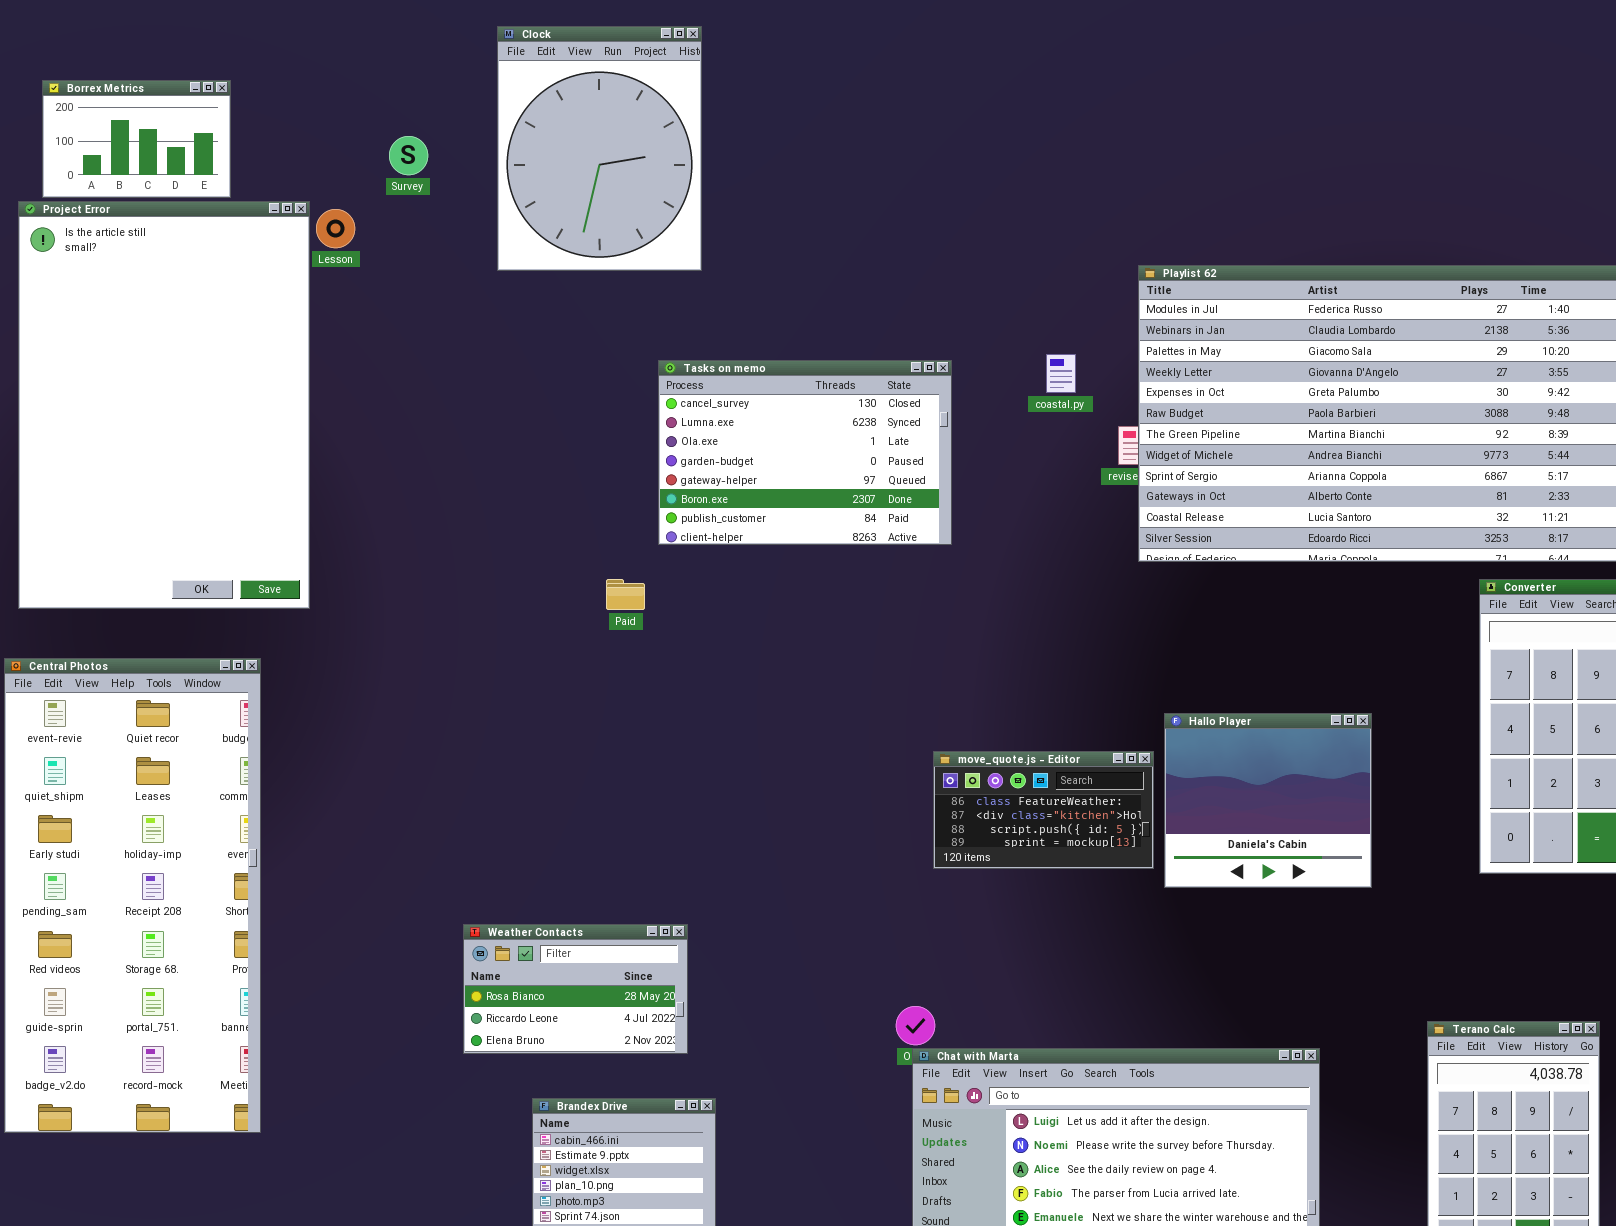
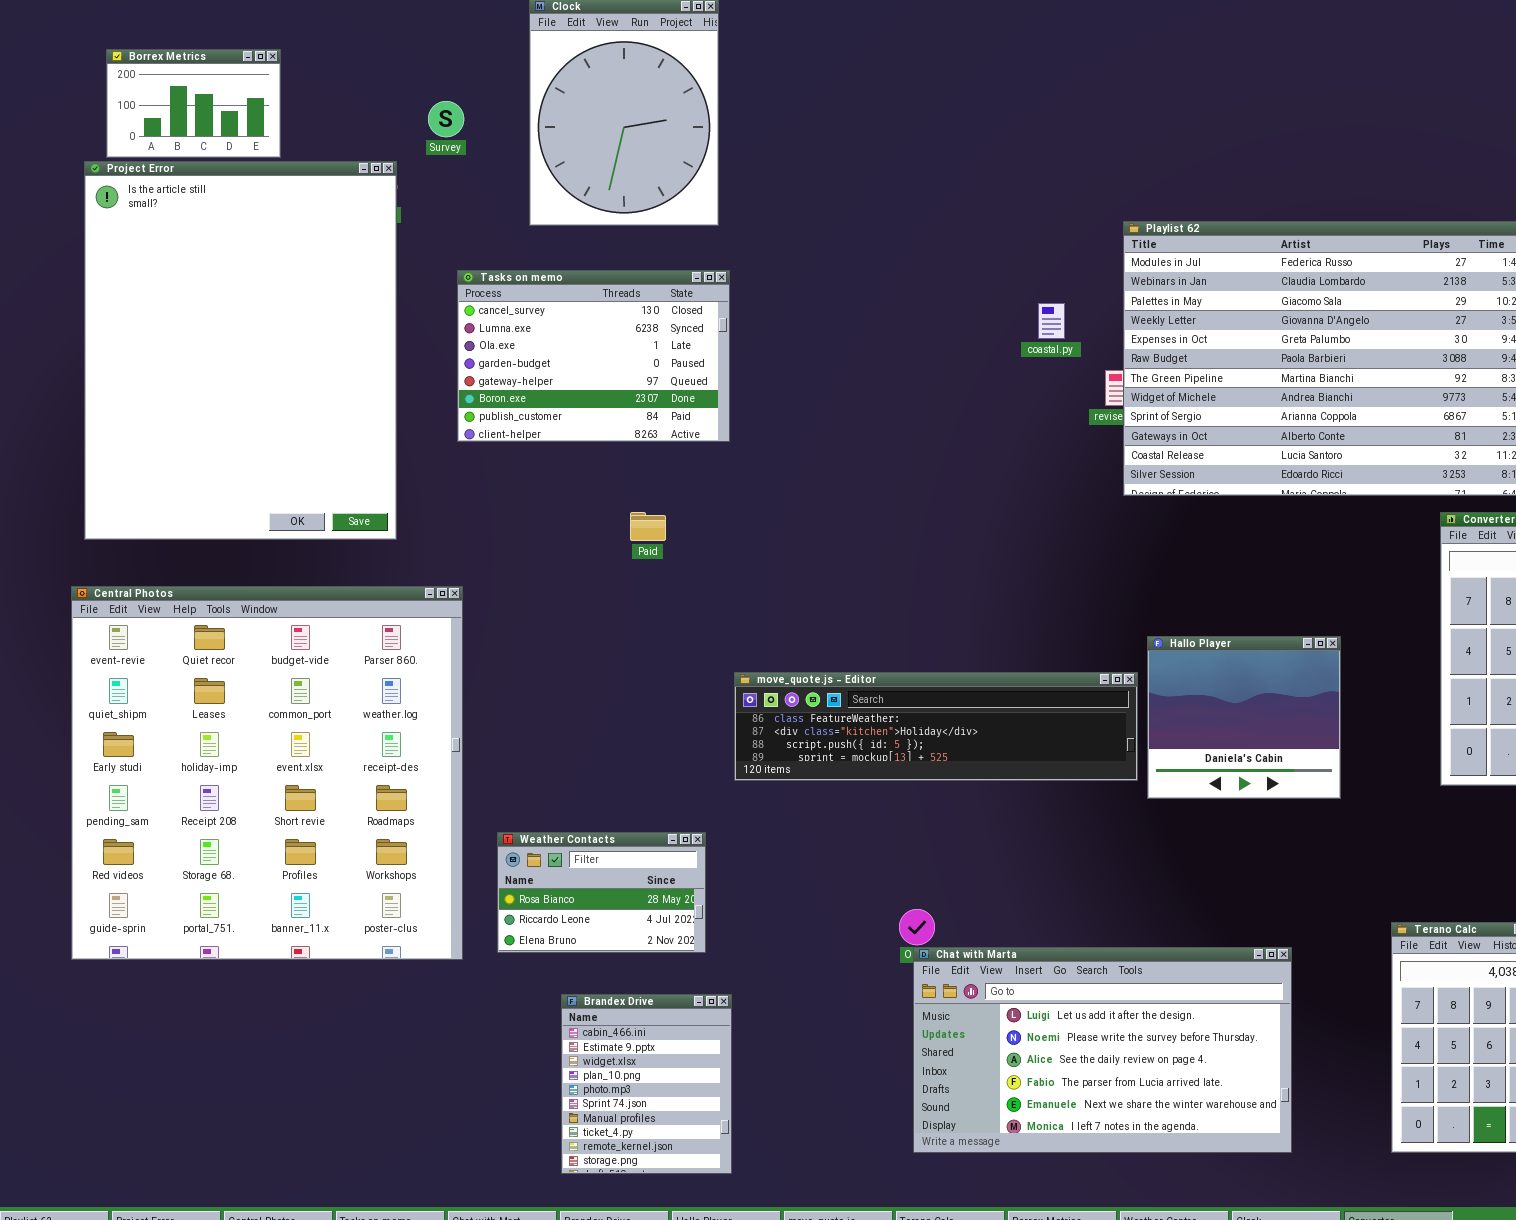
Project Error: [18,201,310,609] -> [84,161,397,540], resized
Tasks on memo: [658,360,952,545] -> [457,270,730,442], moved
Central Photos: [4,658,261,1133] -> [71,586,463,960], resized
move_quote.js - Editor: [933,751,1154,869] -> [734,672,1138,781], resized

